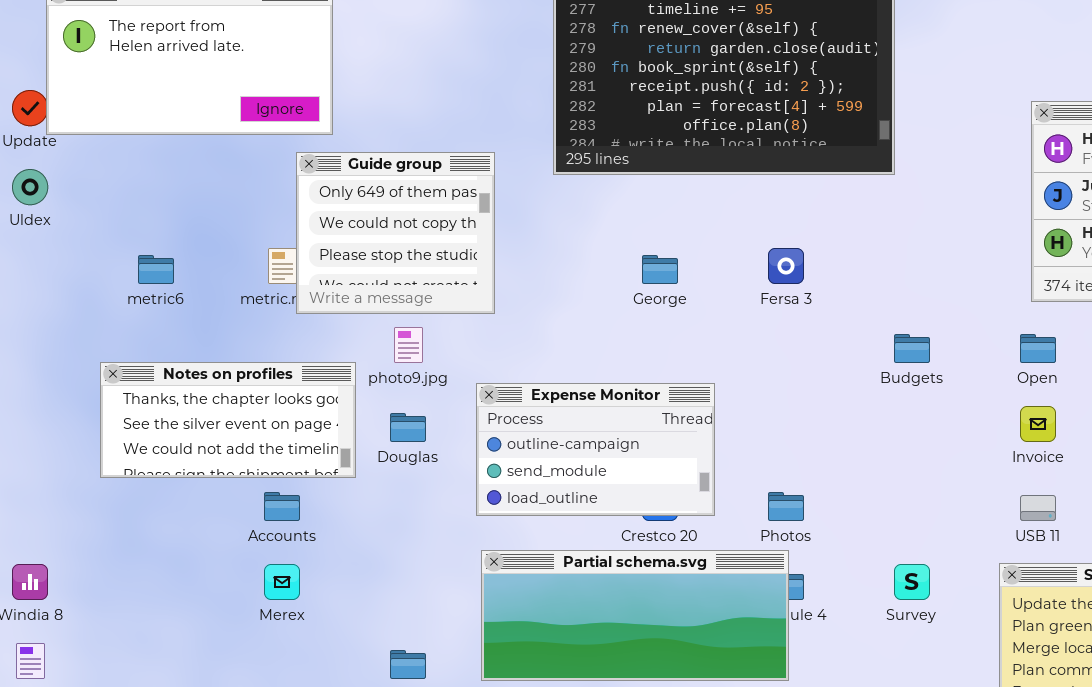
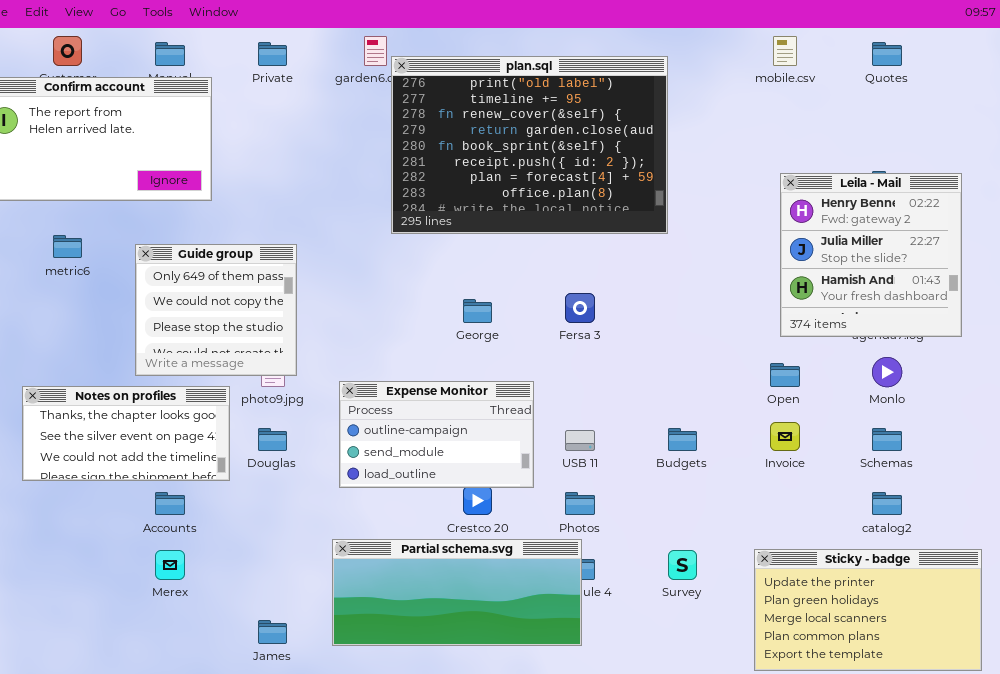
Guide group: [296,152,495,314] -> [135,244,297,376], moved
metric6: [138,255,174,284] -> [53,235,82,258], moved
Budgets: [894,334,930,363] -> [668,428,697,451], moved
Expense Monitor: [476,383,715,516] -> [339,381,534,488], moved
USB 11: [1020,495,1056,521] -> [565,430,595,451], moved

